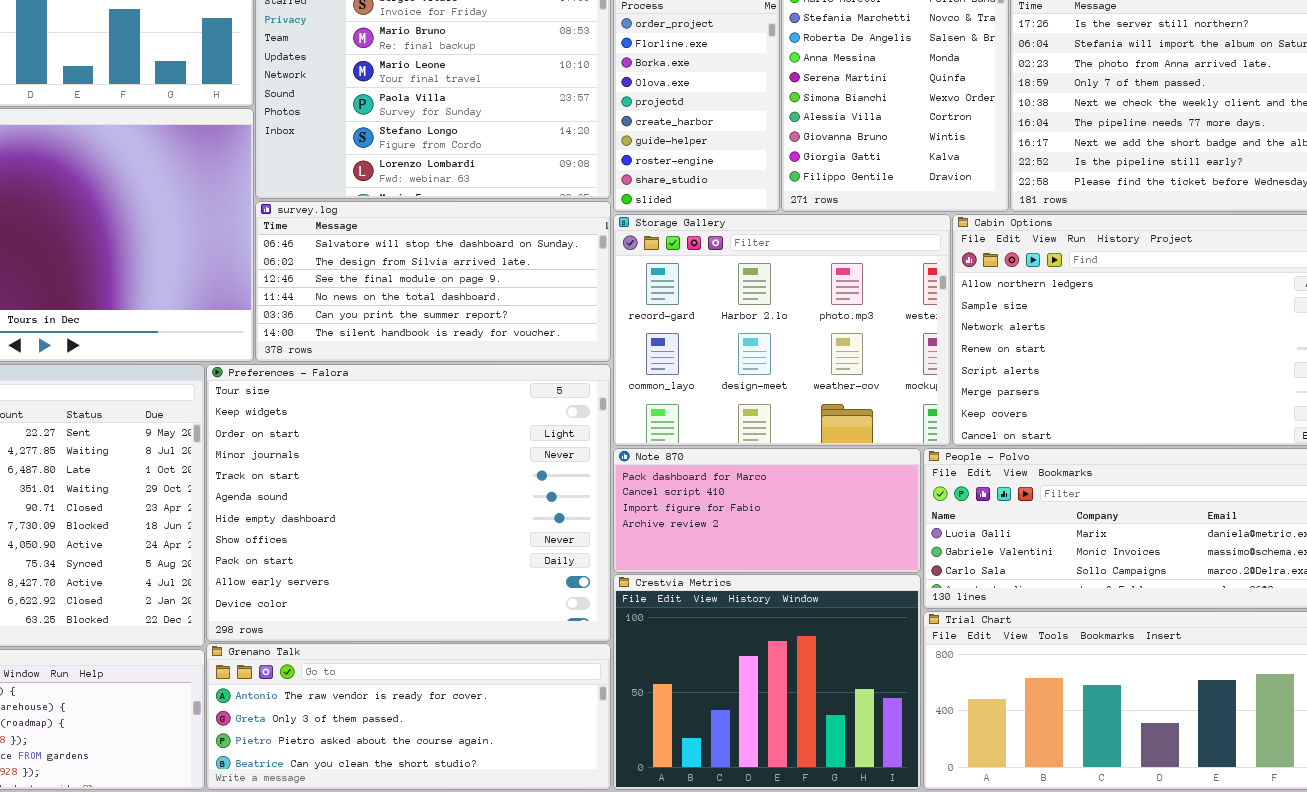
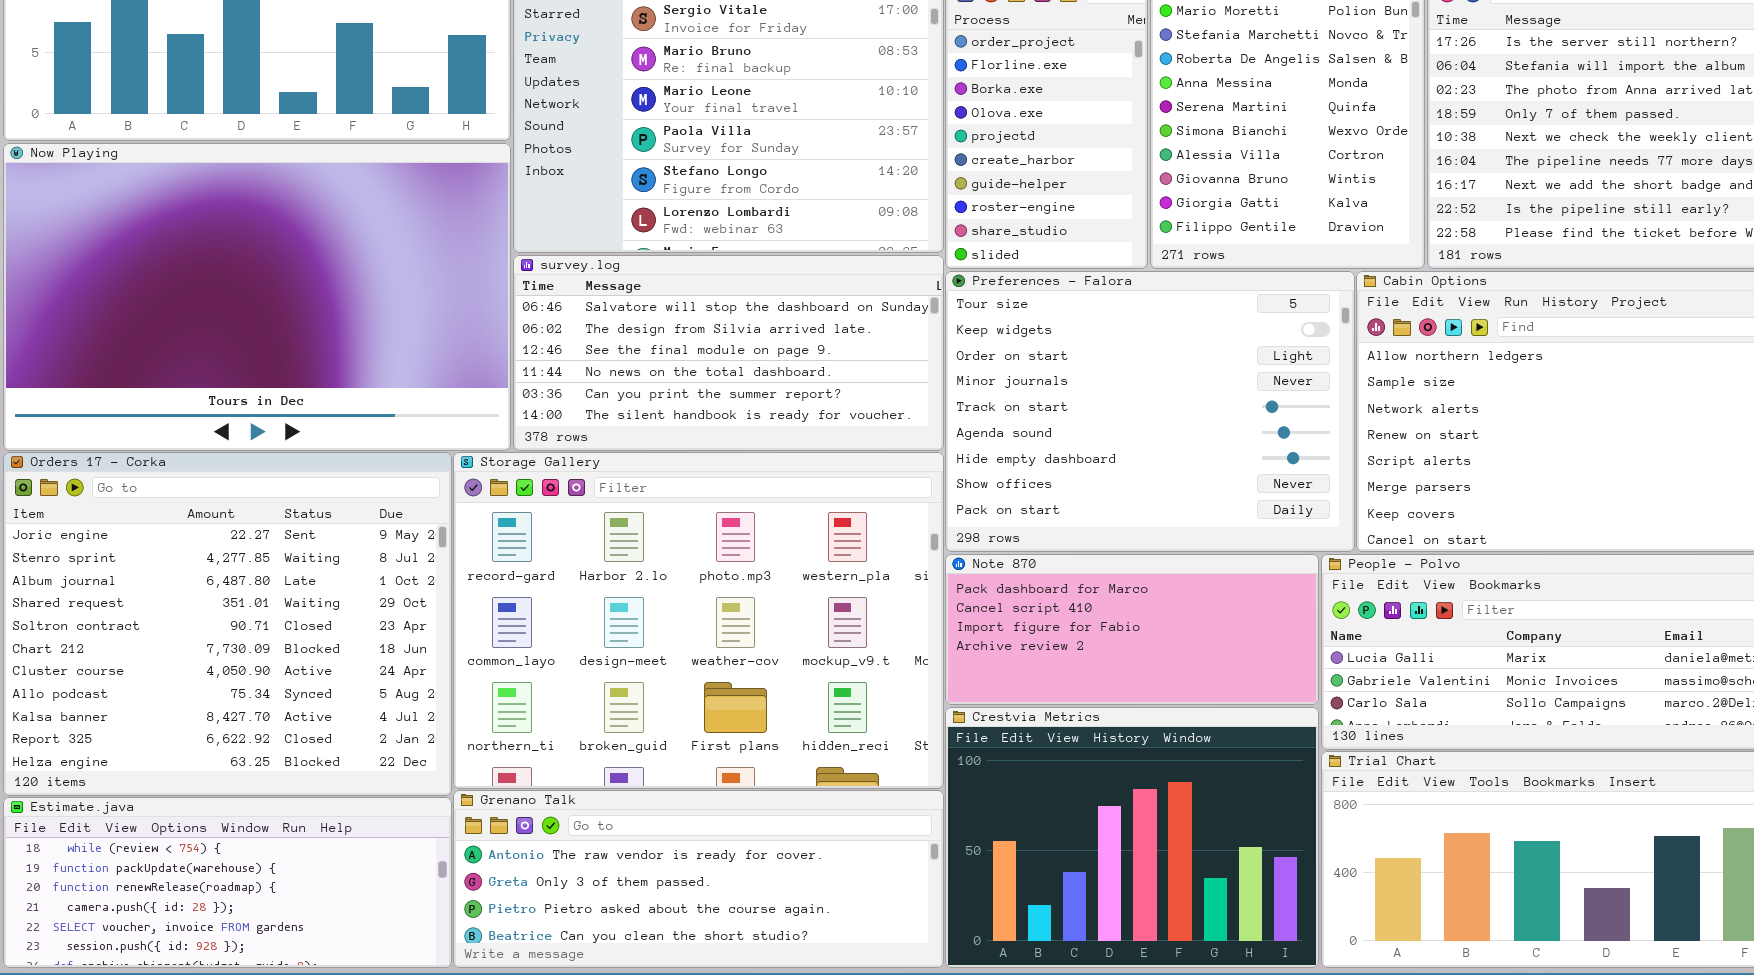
Storage Gallery: [613,214,951,446] -> [453,452,944,789], moved, resized
Preferences - Falora: [206,364,611,642] -> [945,271,1355,552], moved, resized

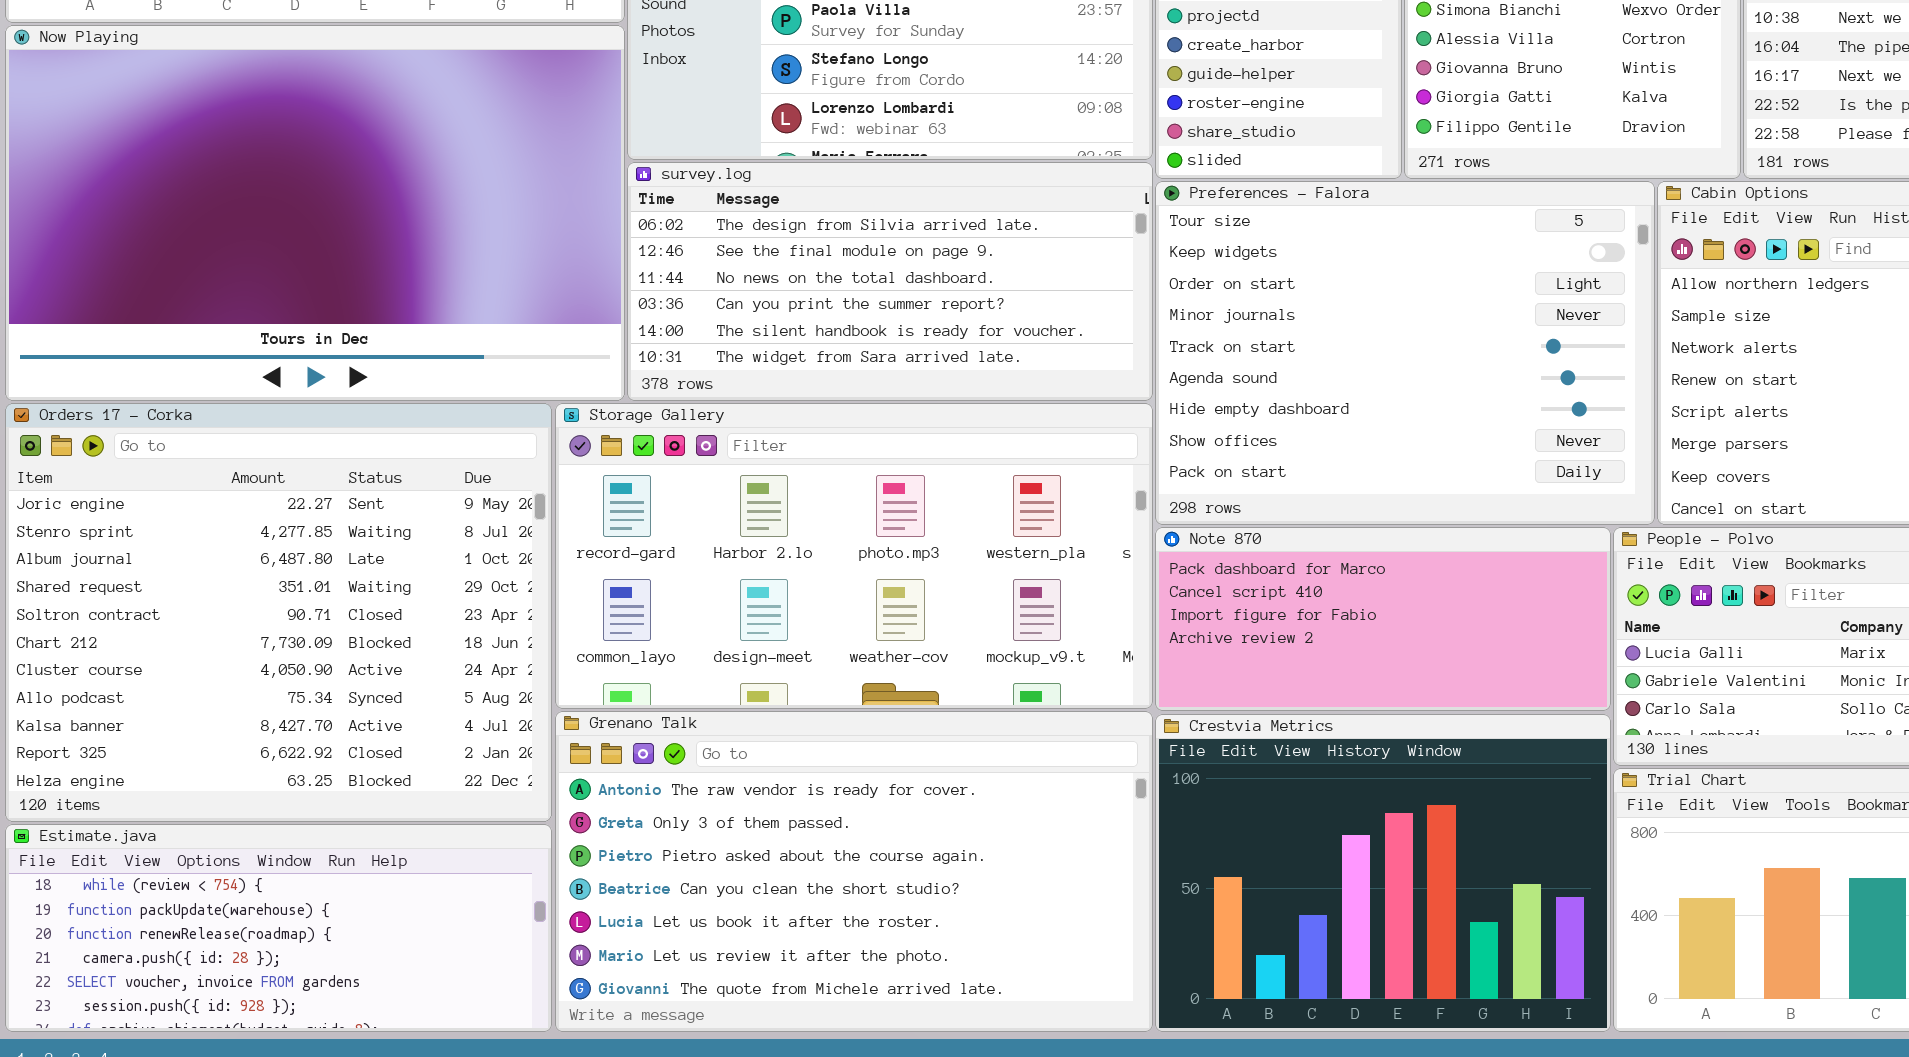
survey.log: [513,255,944,451] -> [627,162,1153,401], scrolled down 1 row
Storage Gallery: [453,452,944,789] -> [555,403,1153,709], resized
Grenano Talk: [453,790,944,968] -> [555,711,1153,1032], resized

